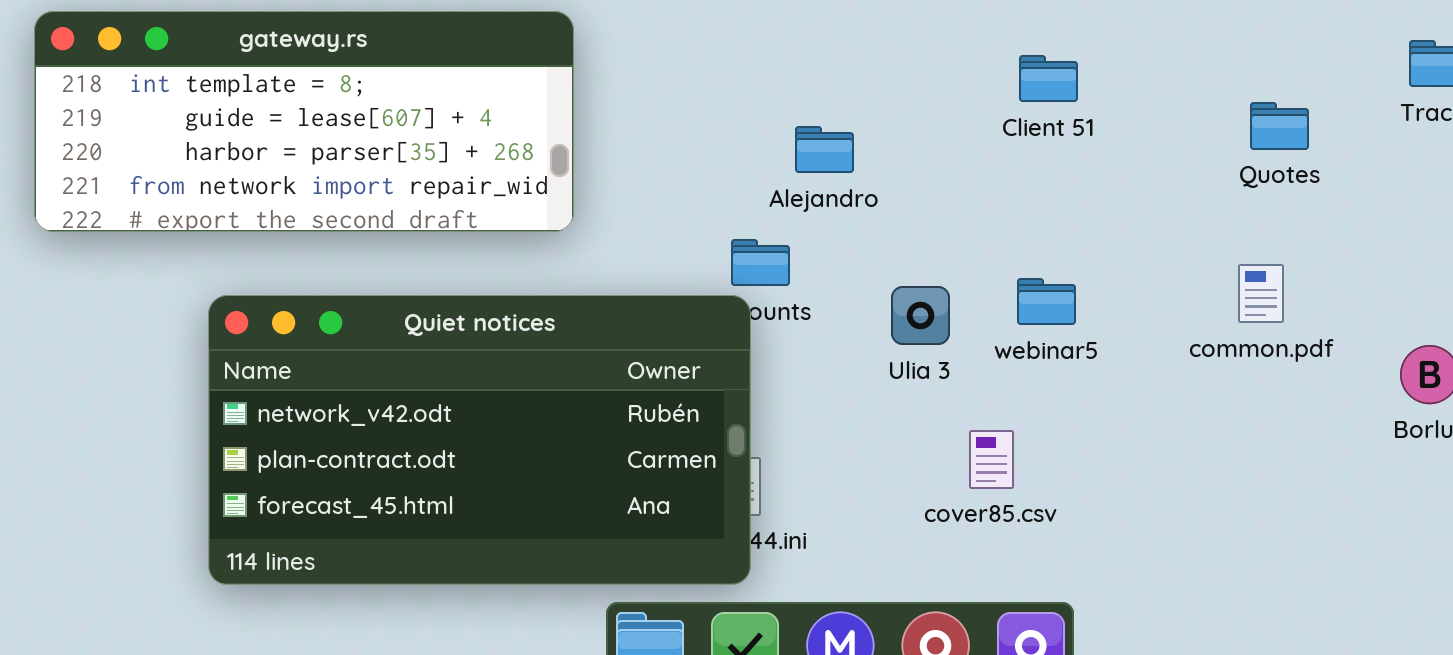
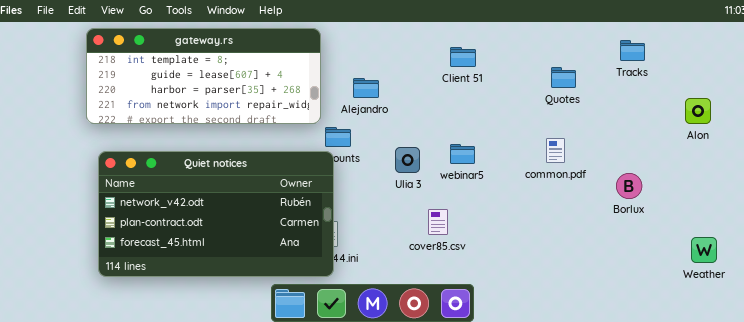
gateway.rs: [34,11,574,232] -> [86,28,321,124], moved

